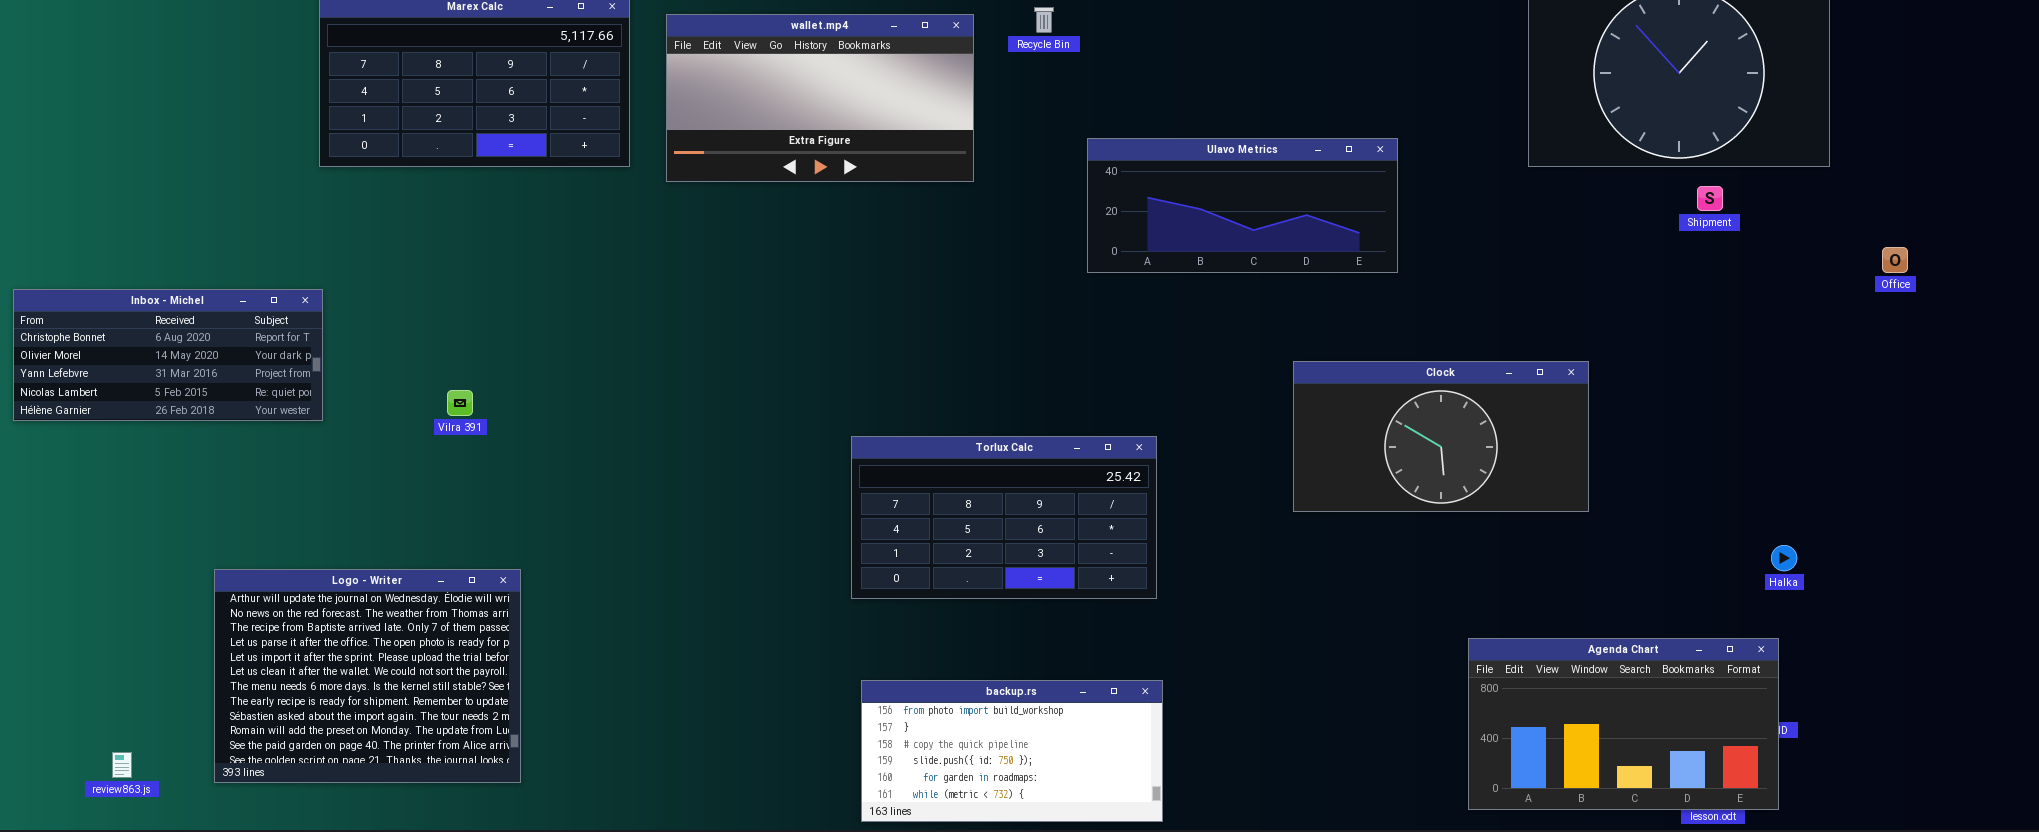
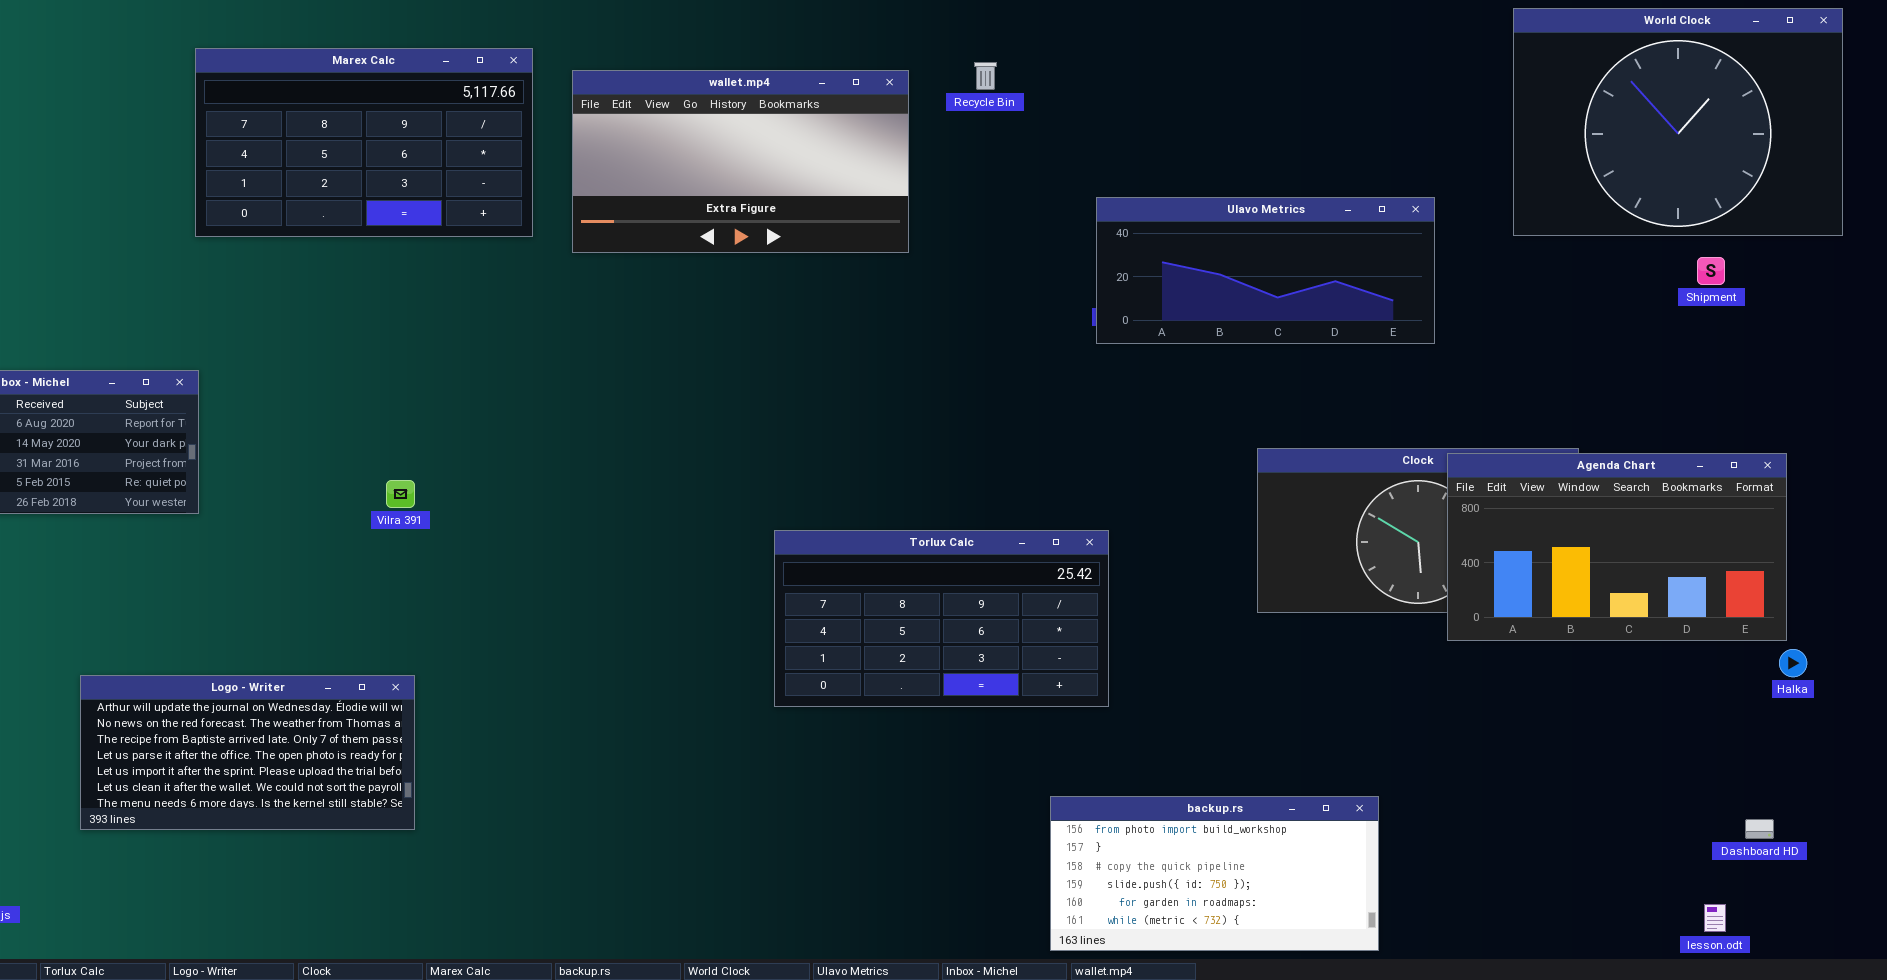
Ulavo Metrics: [1087,138,1398,273] -> [1096,197,1435,344], moved
Vilra 391: [447,390,473,416] -> [386,480,415,508], moved
Logo - Writer: [214,569,521,783] -> [80,675,415,830], resized
Agenda Chart: [1468,638,1779,810] -> [1447,453,1787,641], moved
backup.rs: [861,680,1163,822] -> [1050,796,1379,951], moved

